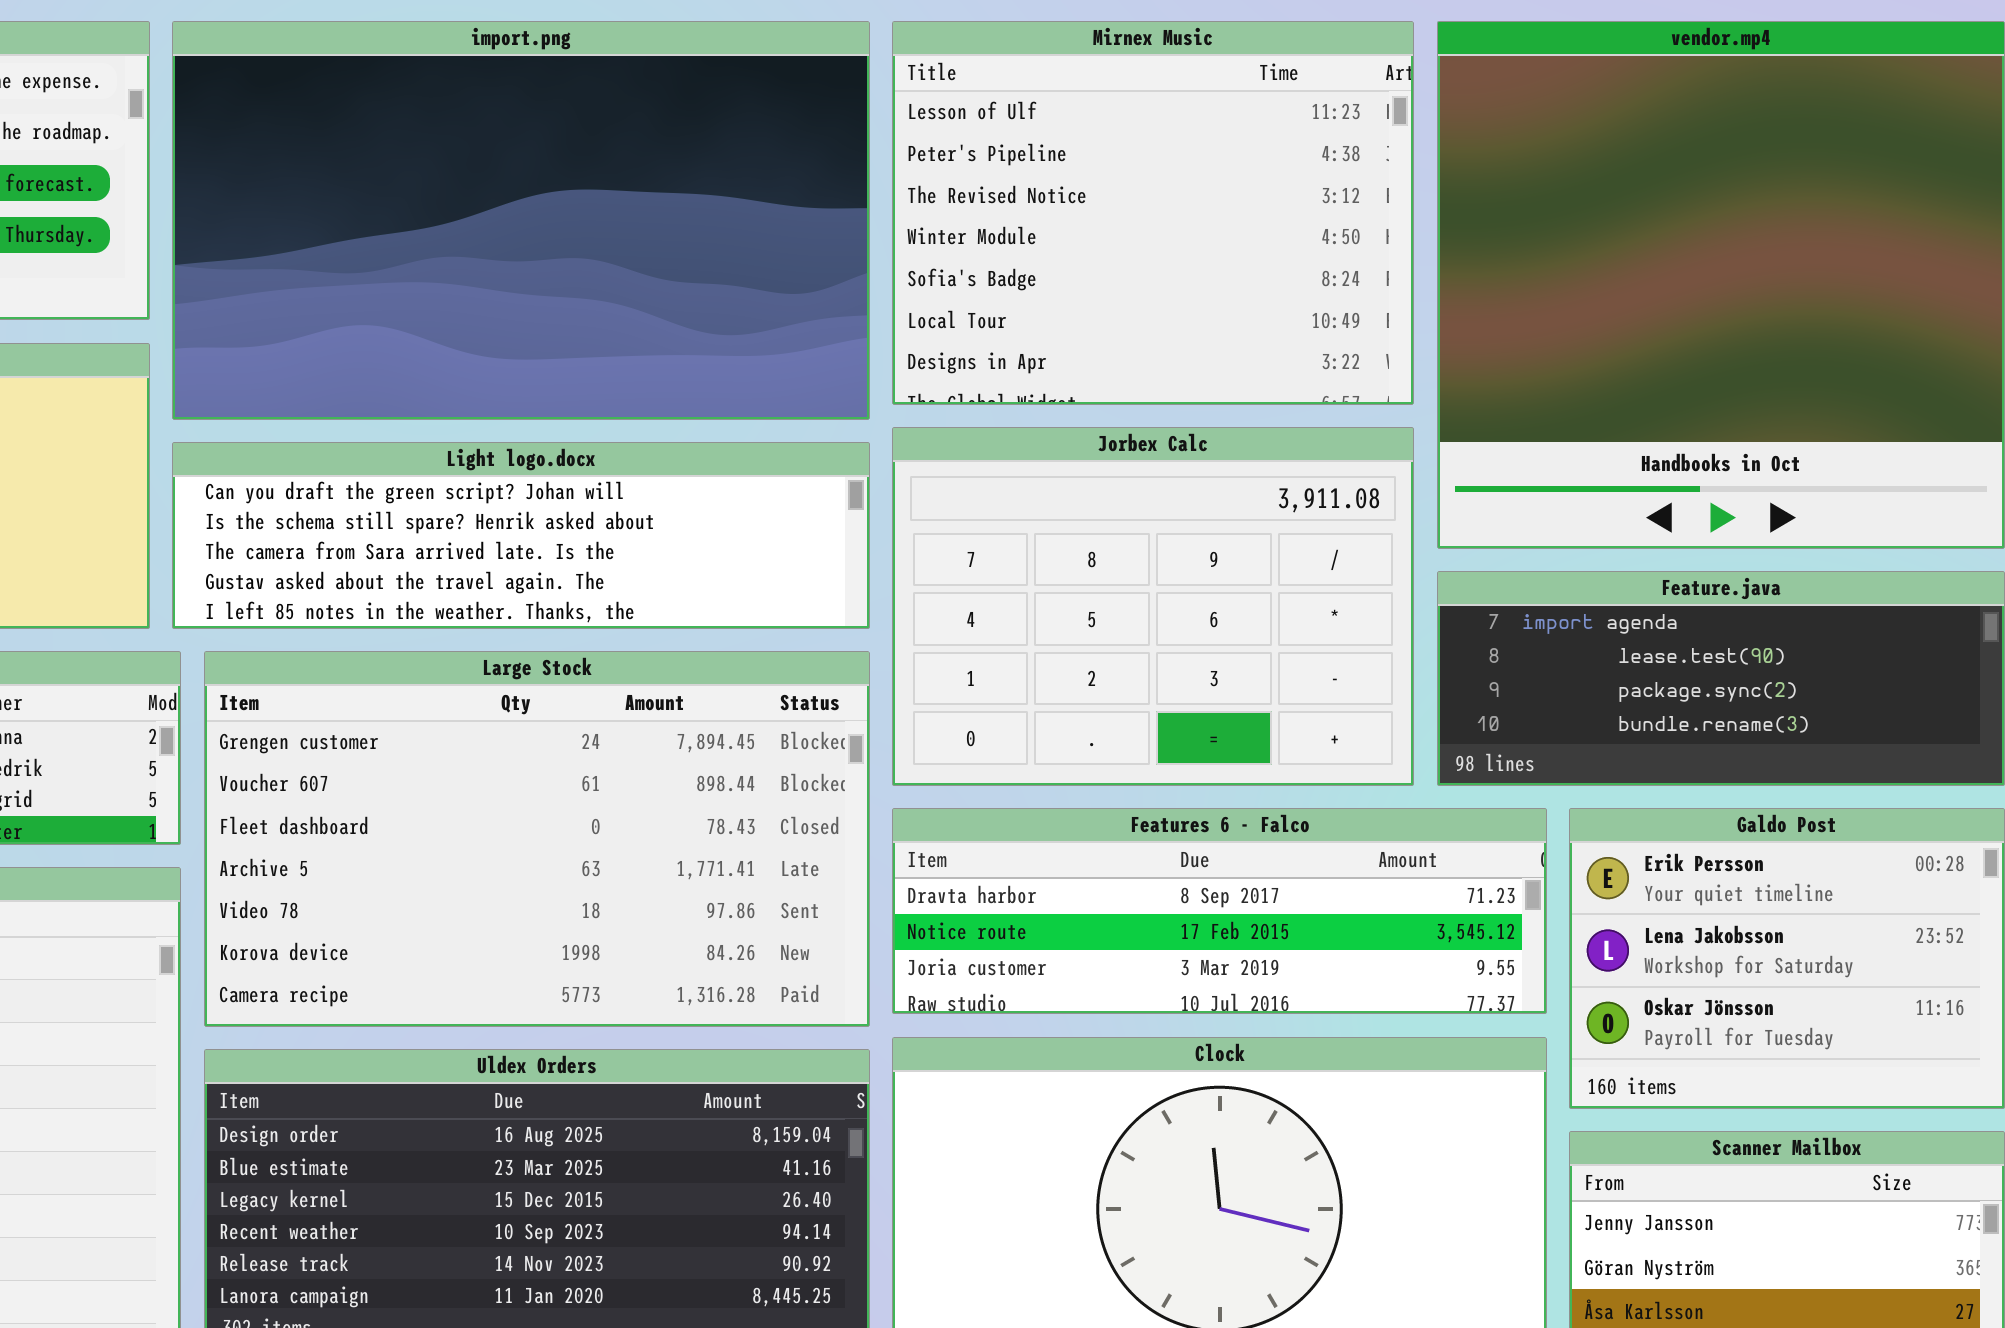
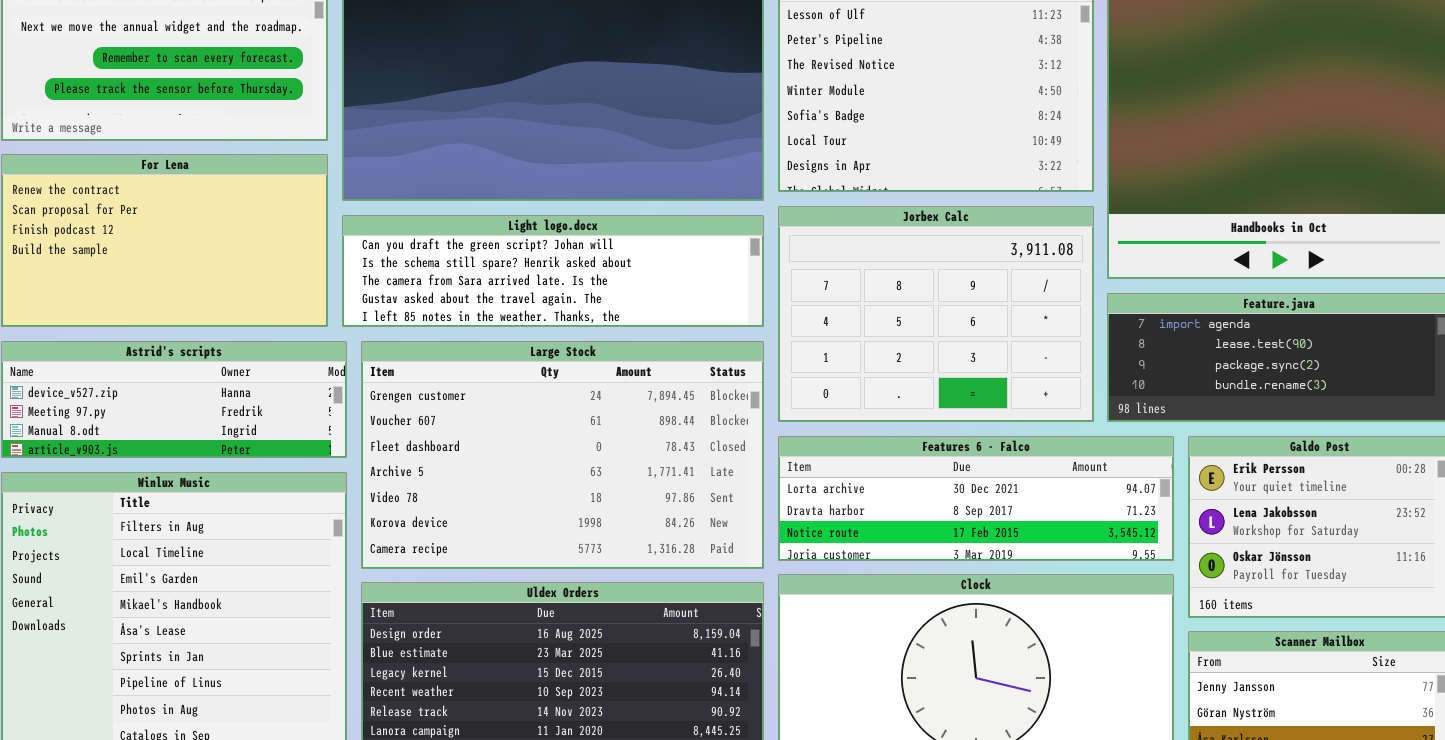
Features 6 - Falco: [892,808,1547,1014] -> [778,436,1174,561], scrolled up 1 row

